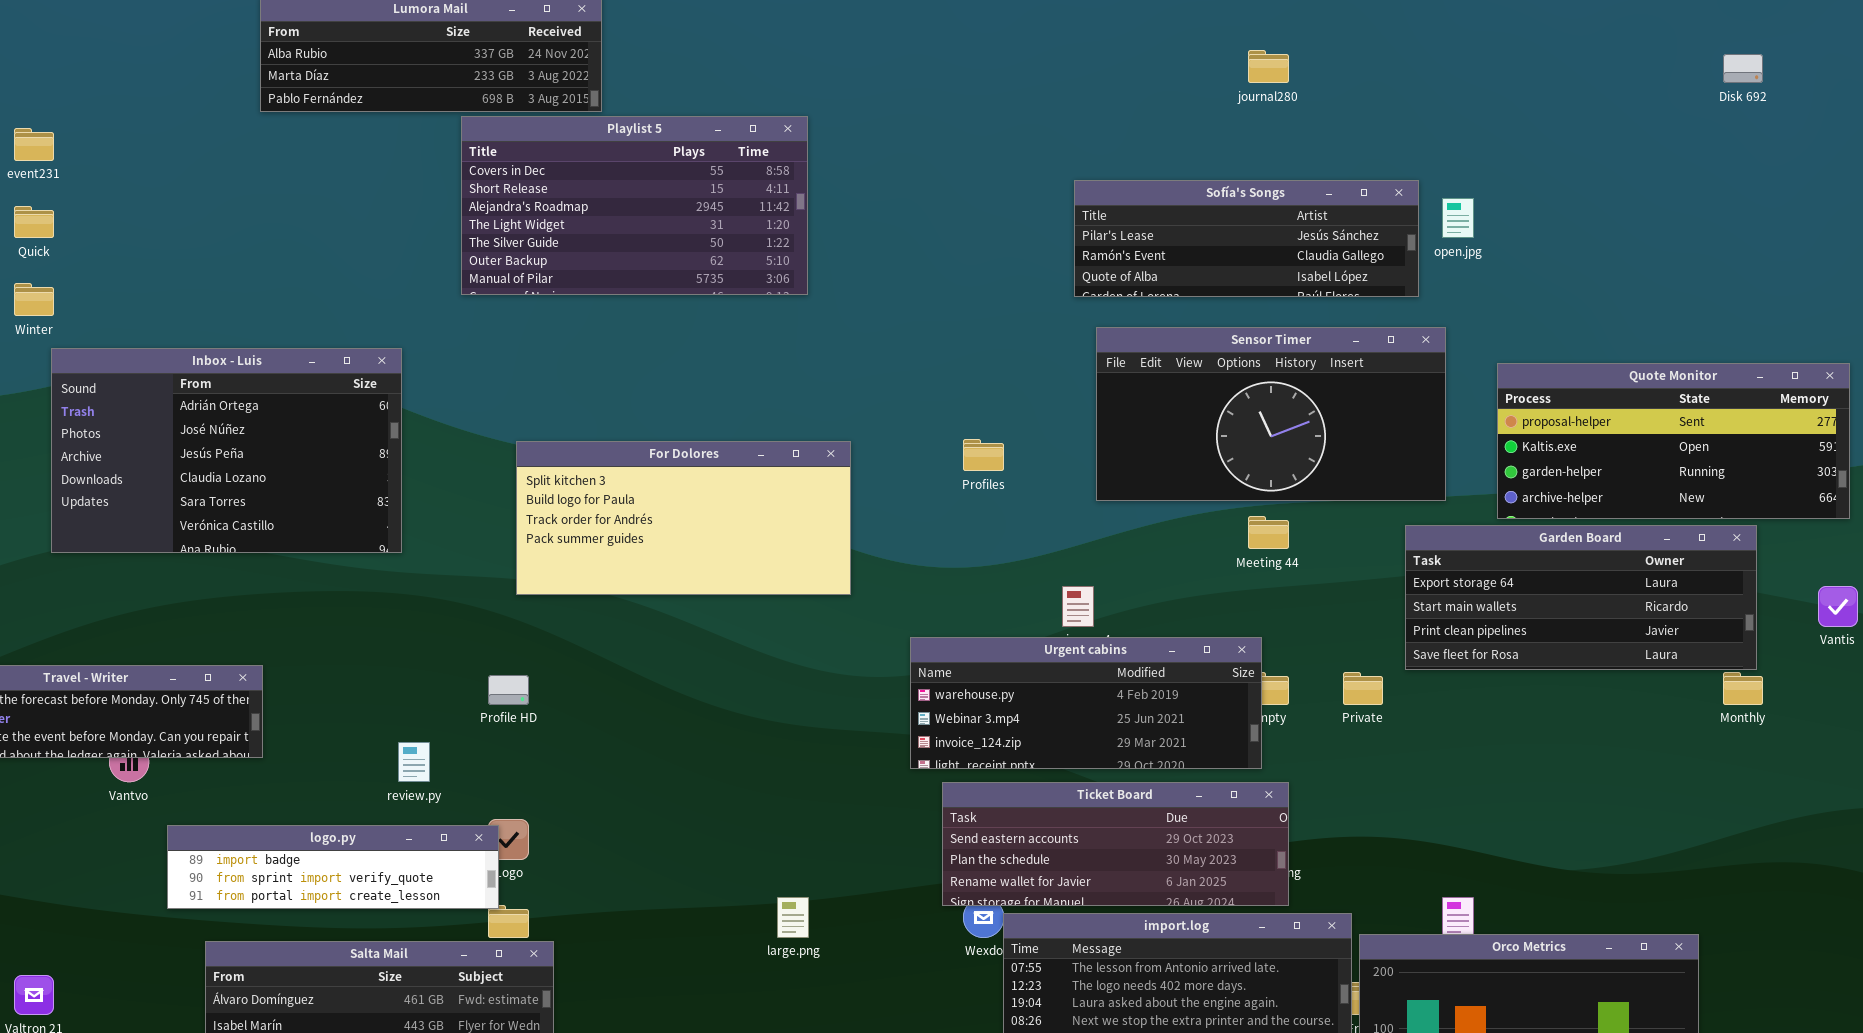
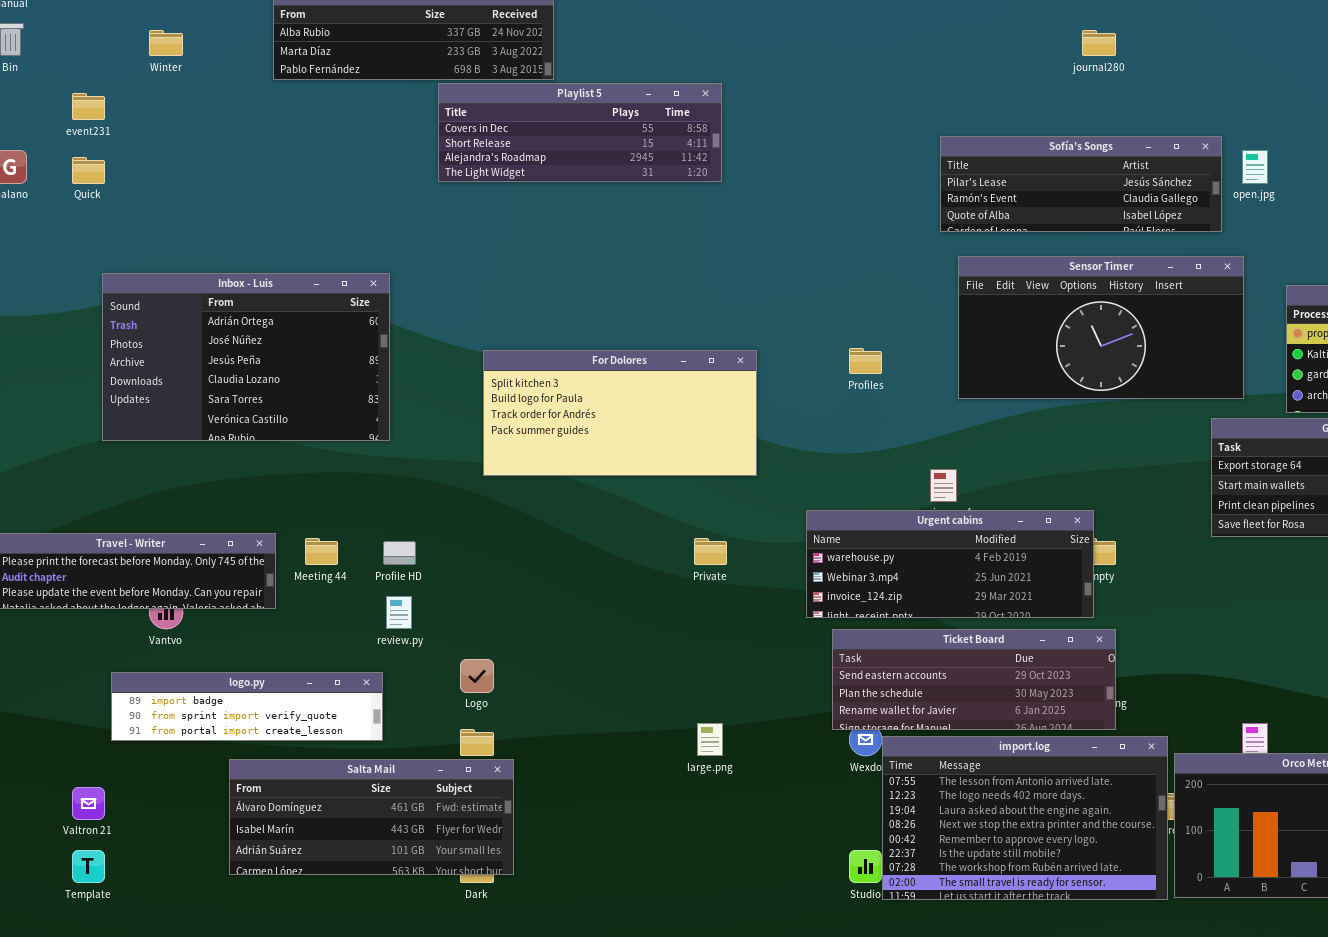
Playlist 5: [461,116,808,295] -> [438,83,722,182], resized
Winter: [14,283,54,316] -> [149,30,183,56], moved
Meeting 44: [1248,516,1289,549] -> [305,538,338,565], moved
Private: [1343,672,1383,705] -> [694,538,727,565], moved
Profile HD: [488,675,529,705] -> [383,541,416,565], moved
logo.py: [167,825,499,909] -> [111,672,383,741], moved

